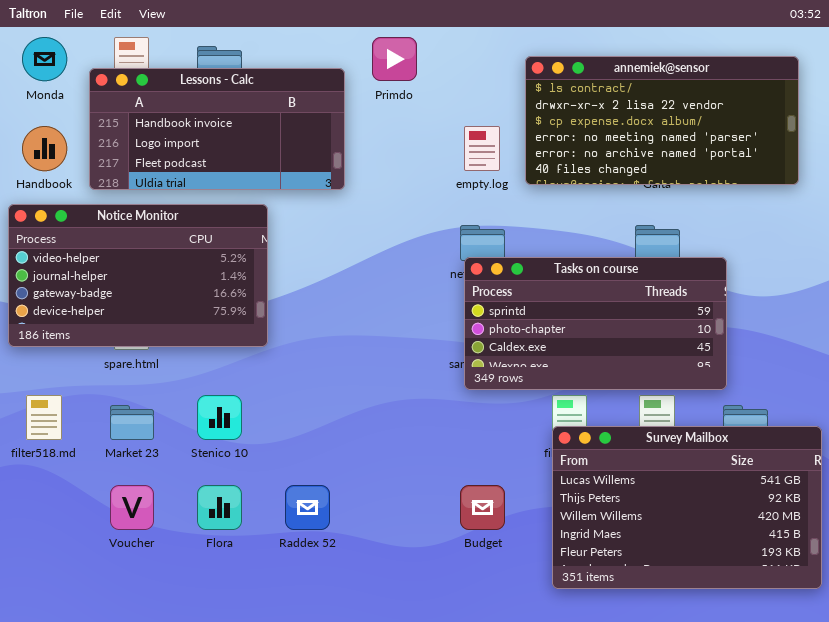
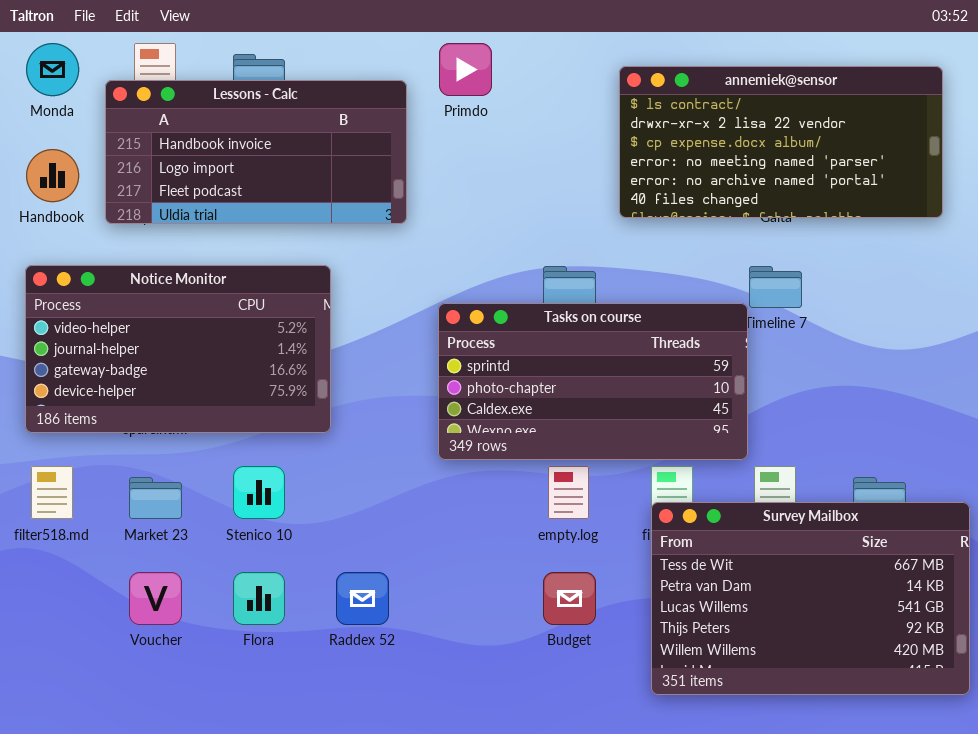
empty.log: [464,126,500,171] -> [548,466,589,519], moved
Notice Monitor: [8,204,268,347] -> [25,265,331,433], moved
Tasks on course: [464,257,727,390] -> [438,303,748,460], moved
Survey Mailbox: [552,426,822,589] -> [651,502,970,695], scrolled up 2 rows

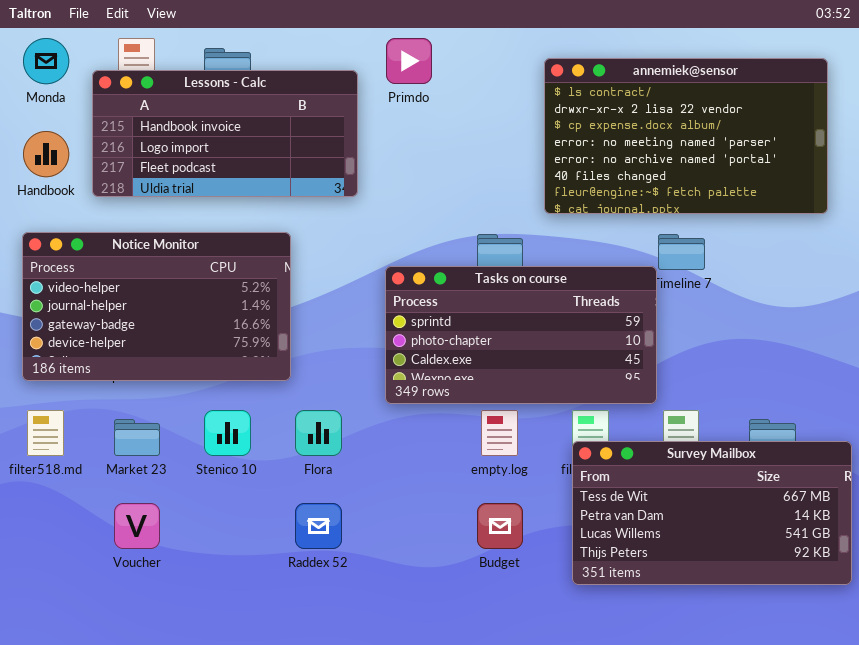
annemiek@sensor: [619,66,943,218] -> [544,58,828,214], resized
Survey Mailbox: [651,502,970,695] -> [572,441,852,585], resized
Flora: [233,572,285,625] -> [295,410,342,456], moved

